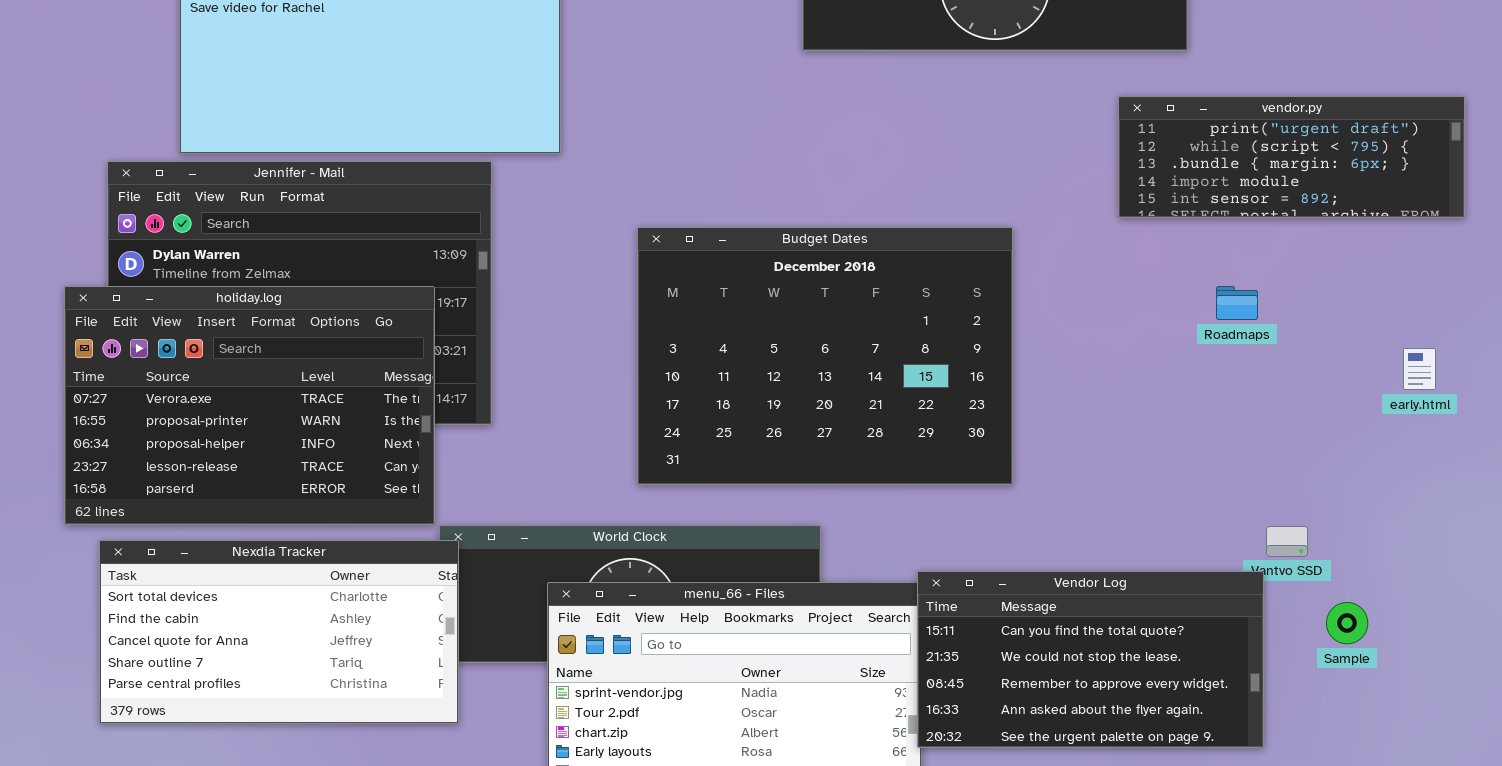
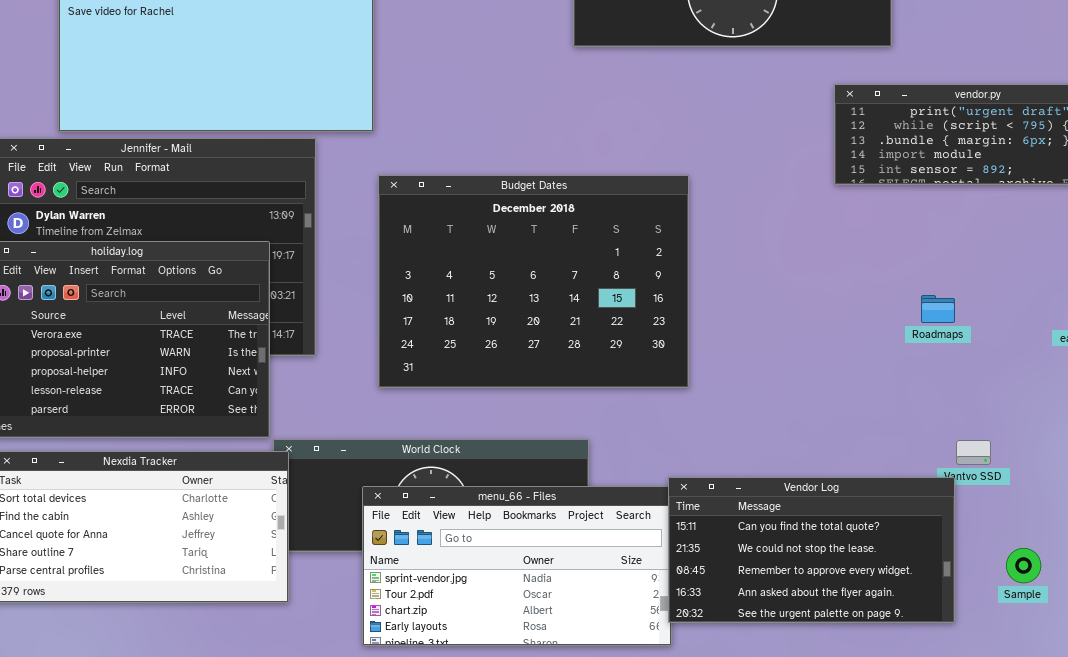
Budget Dates: [637,227,1013,485] -> [378,175,689,388], moved
Roadmaps: [1216,286,1258,320] -> [921,295,955,323], moved
Sample: [1326,602,1368,644] -> [1006,548,1041,583], moved

